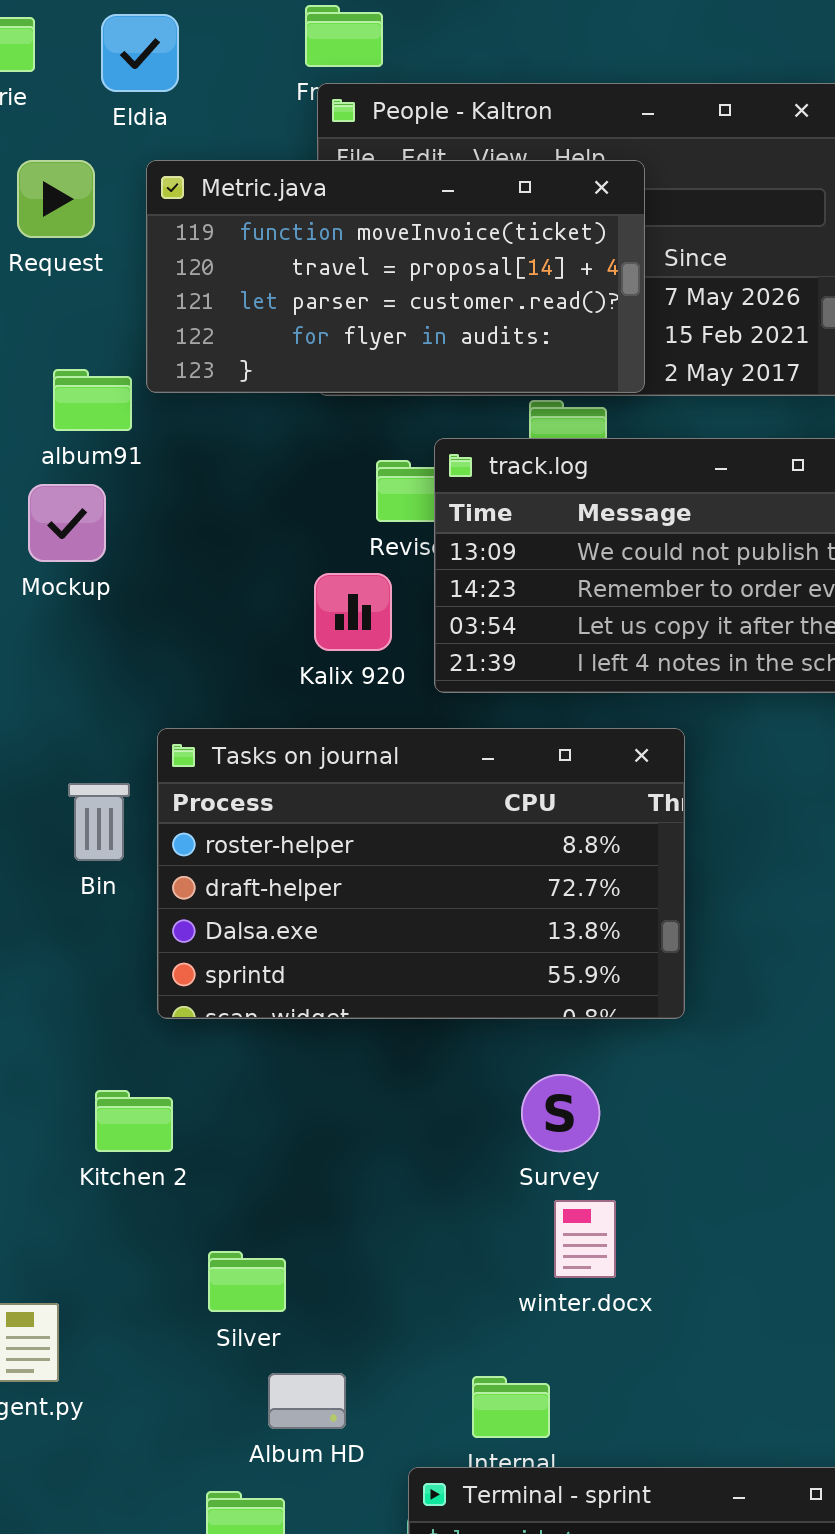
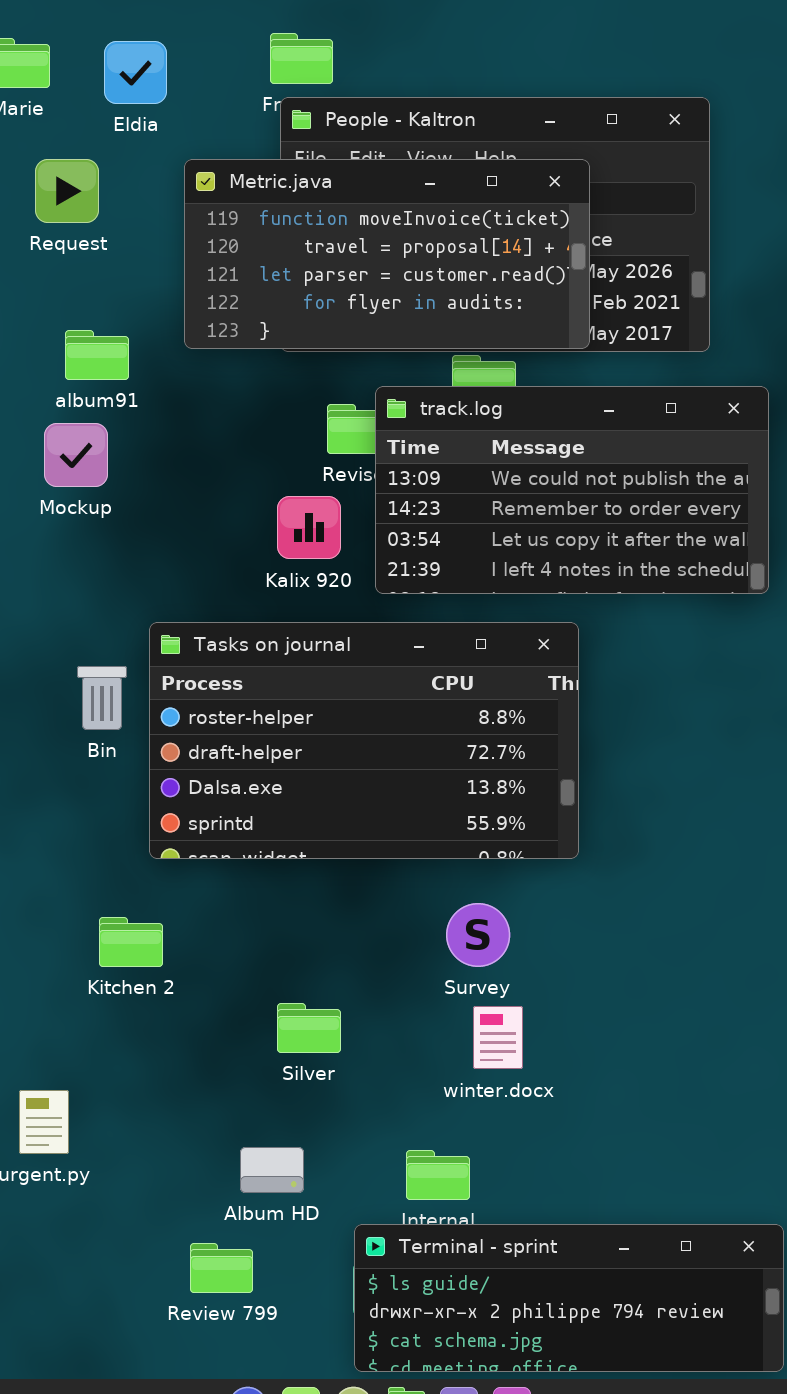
Metric.java: [146,160,645,393] -> [184,159,590,349], moved
Silver: [208,1251,286,1312] -> [277,1003,341,1053], moved

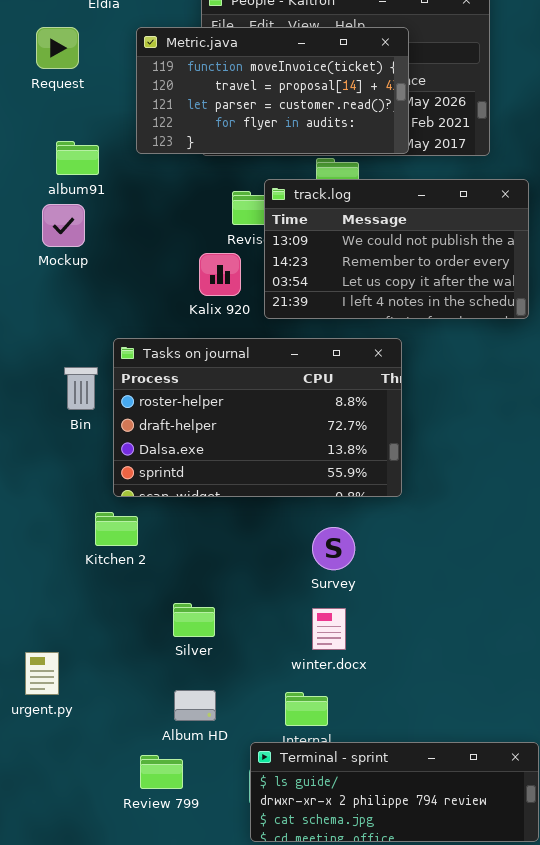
Kitchen 2: [99,917,163,967] -> [95,512,138,546], moved
Silver: [277,1003,341,1053] -> [173,603,215,637], moved
winter.docx: [473,1006,523,1069] -> [312,608,346,650], moved

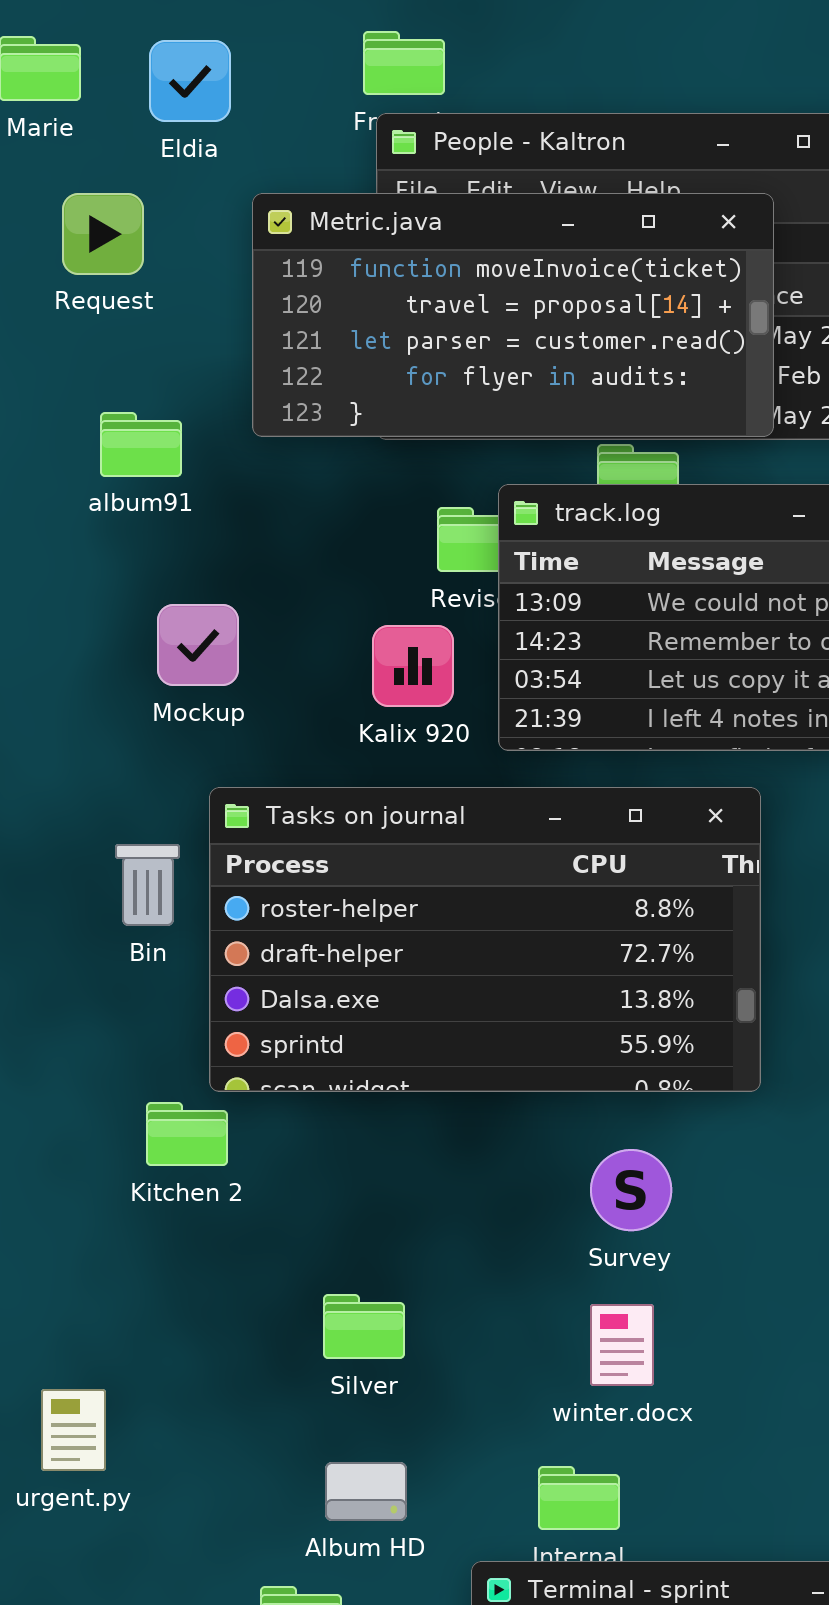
Mockup: [42,204,85,247] -> [157,604,239,686], moved
Kitchen 2: [95,512,138,546] -> [146,1102,228,1166], moved

